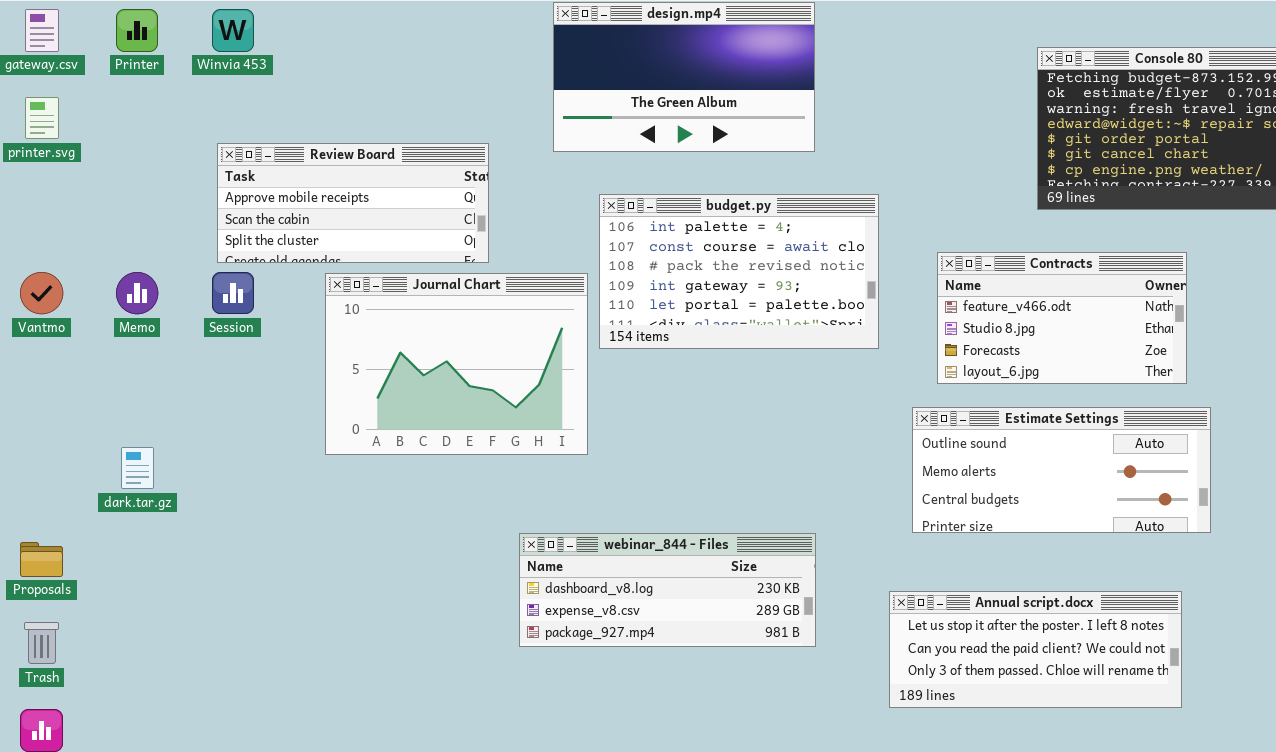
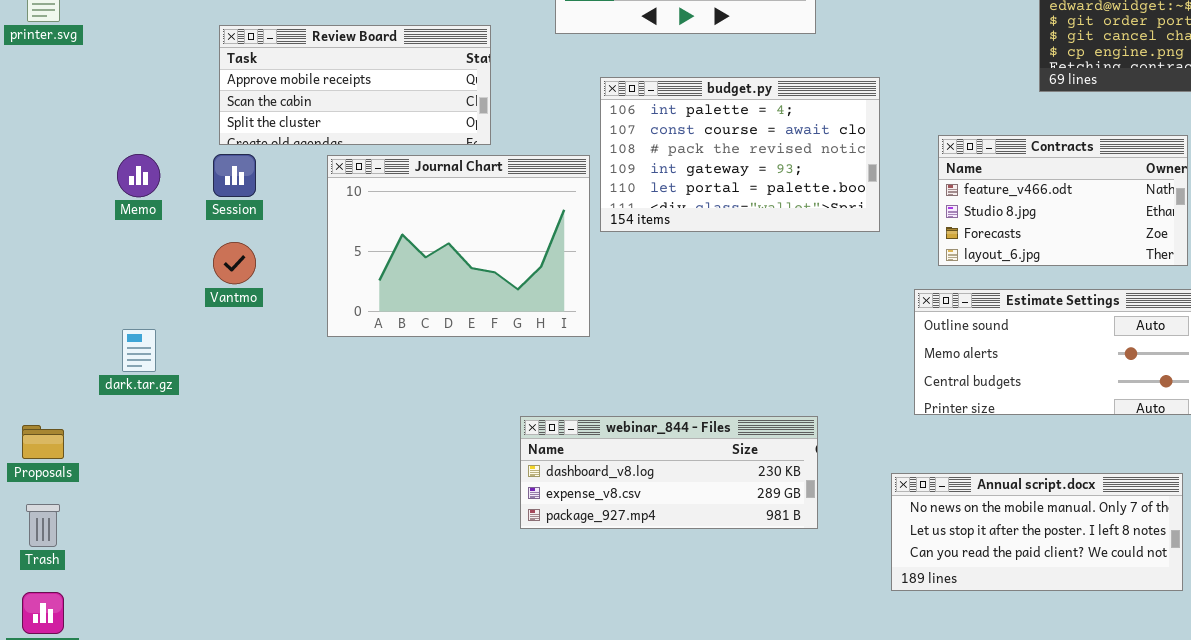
Vantmo: [20,272,63,314] -> [213,242,256,284], moved
Annual script.docx: [889,591,1182,708] -> [891,473,1183,591], scrolled up 1 row

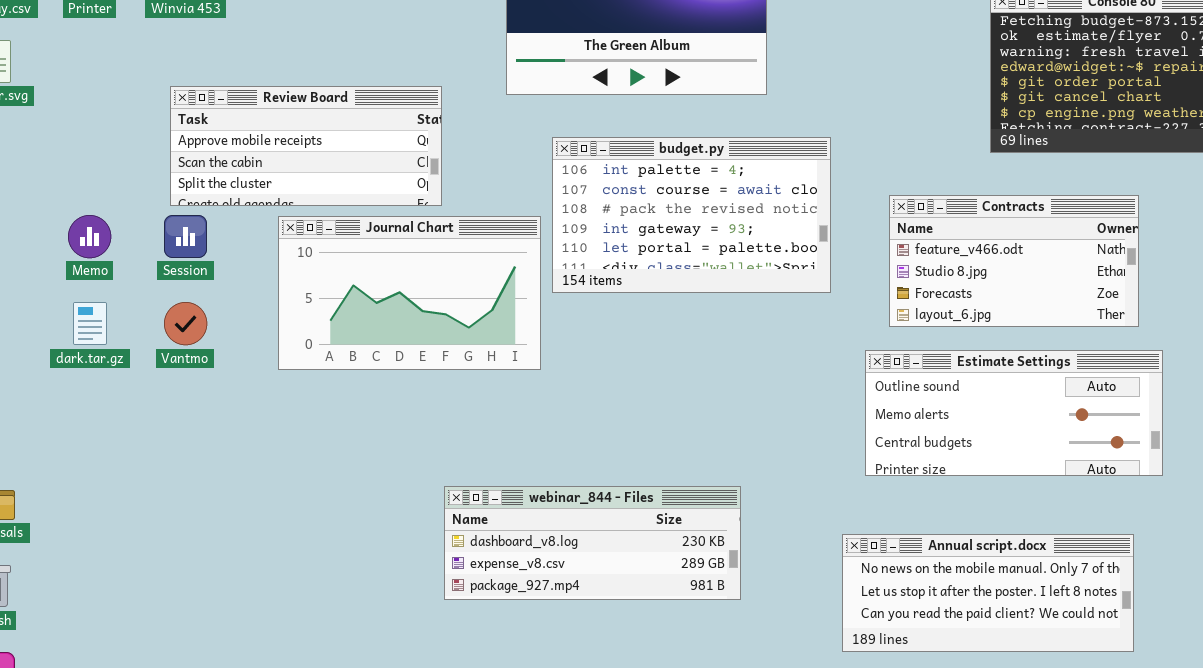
Journal Chart: [327,155,590,337] -> [278,216,541,370], resized
dark.tar.gz: [122,329,156,372] -> [73,302,107,345], moved
webinar_844 - Files: [520,416,818,529] -> [444,486,741,600], moved

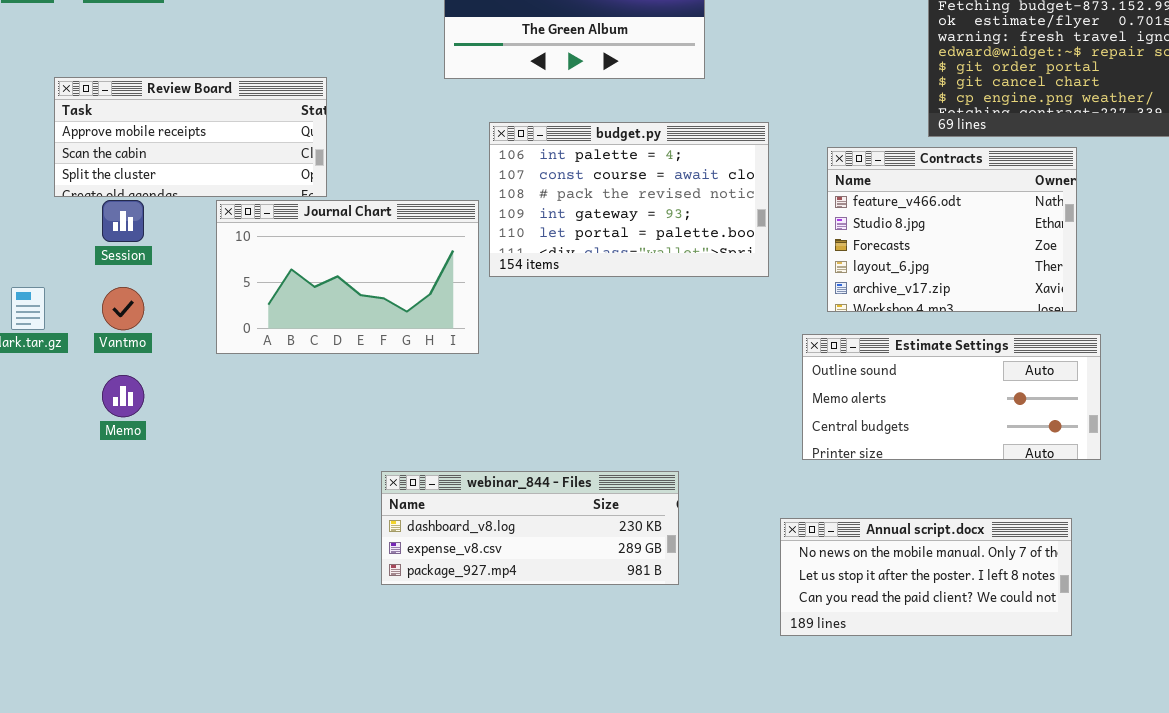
Review Board: [170,86,442,206] -> [54,77,327,197], moved
Contracts: [889,195,1139,327] -> [827,147,1077,312], resized
Memo: [68,215,111,258] -> [102,375,144,417], moved

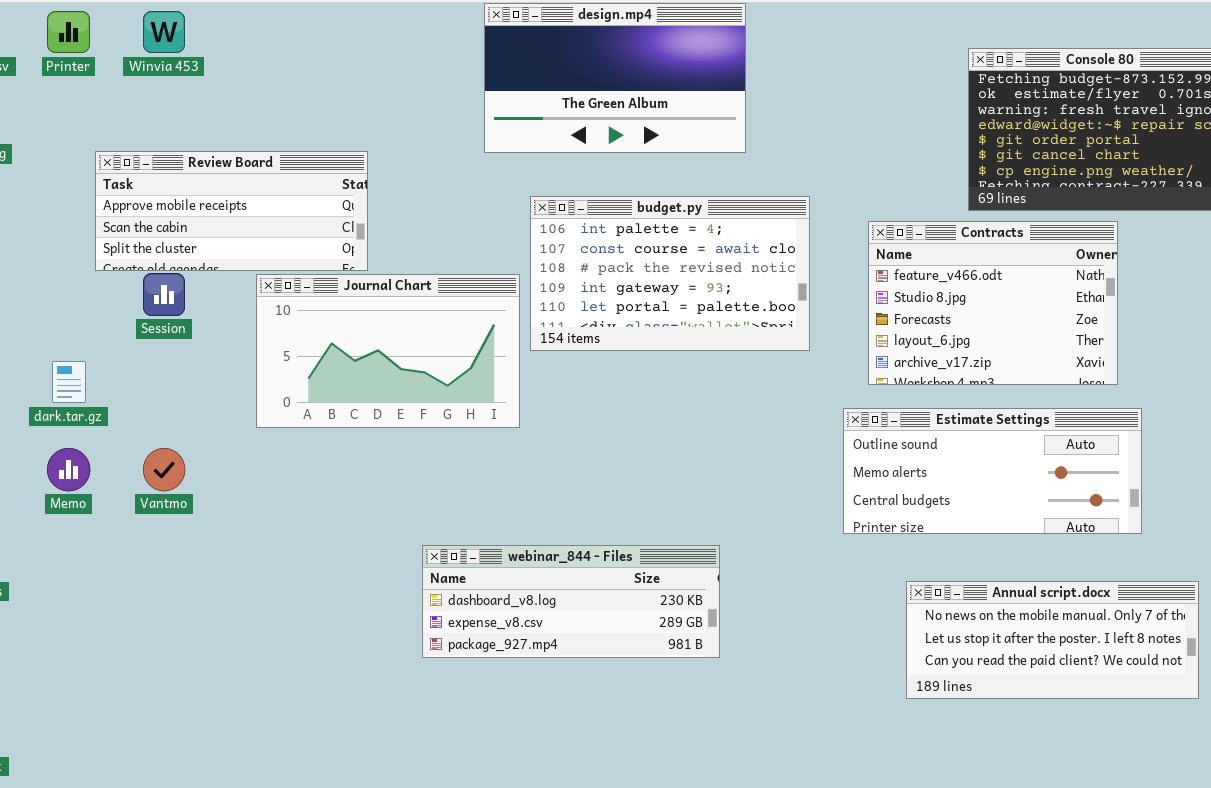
Vantmo: [102,287,144,330] -> [143,448,185,491], moved
Memo: [102,375,144,417] -> [47,448,90,491], moved
Annual script.docx: [780,518,1072,636] -> [906,581,1199,699], moved

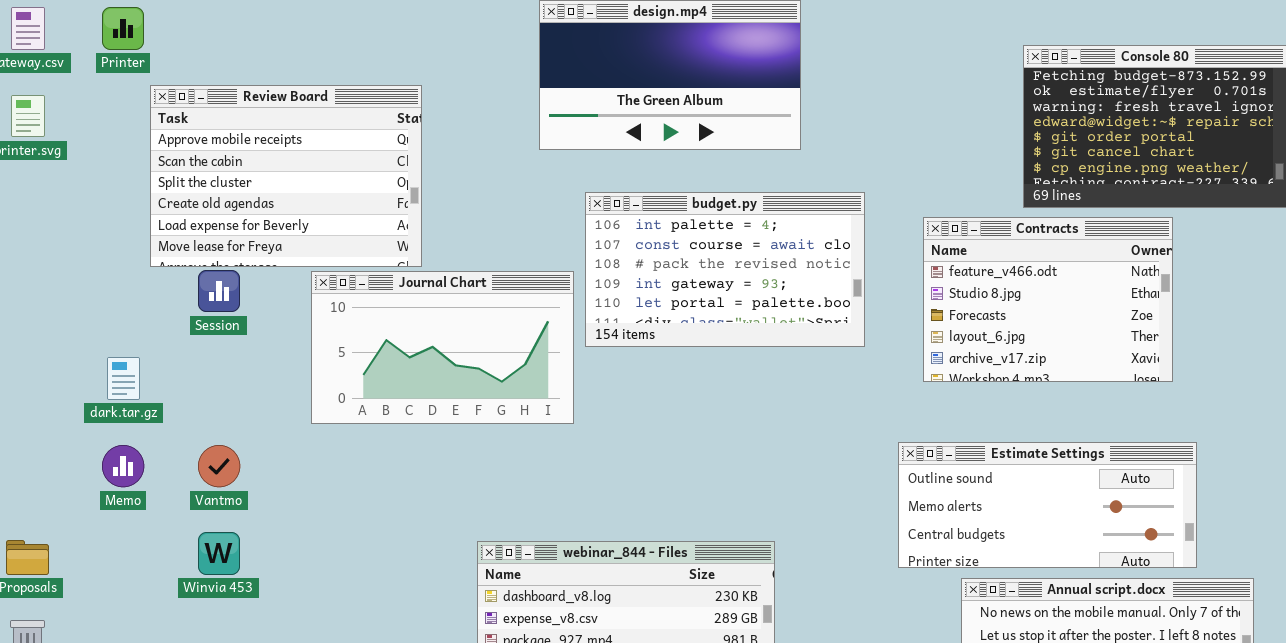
Winvia 453: [143,11,185,53] -> [198,532,240,575], moved
Review Board: [95,151,368,271] -> [150,85,422,267], resized
Estimate Settings: [843,408,1142,534] -> [898,442,1197,568], moved

